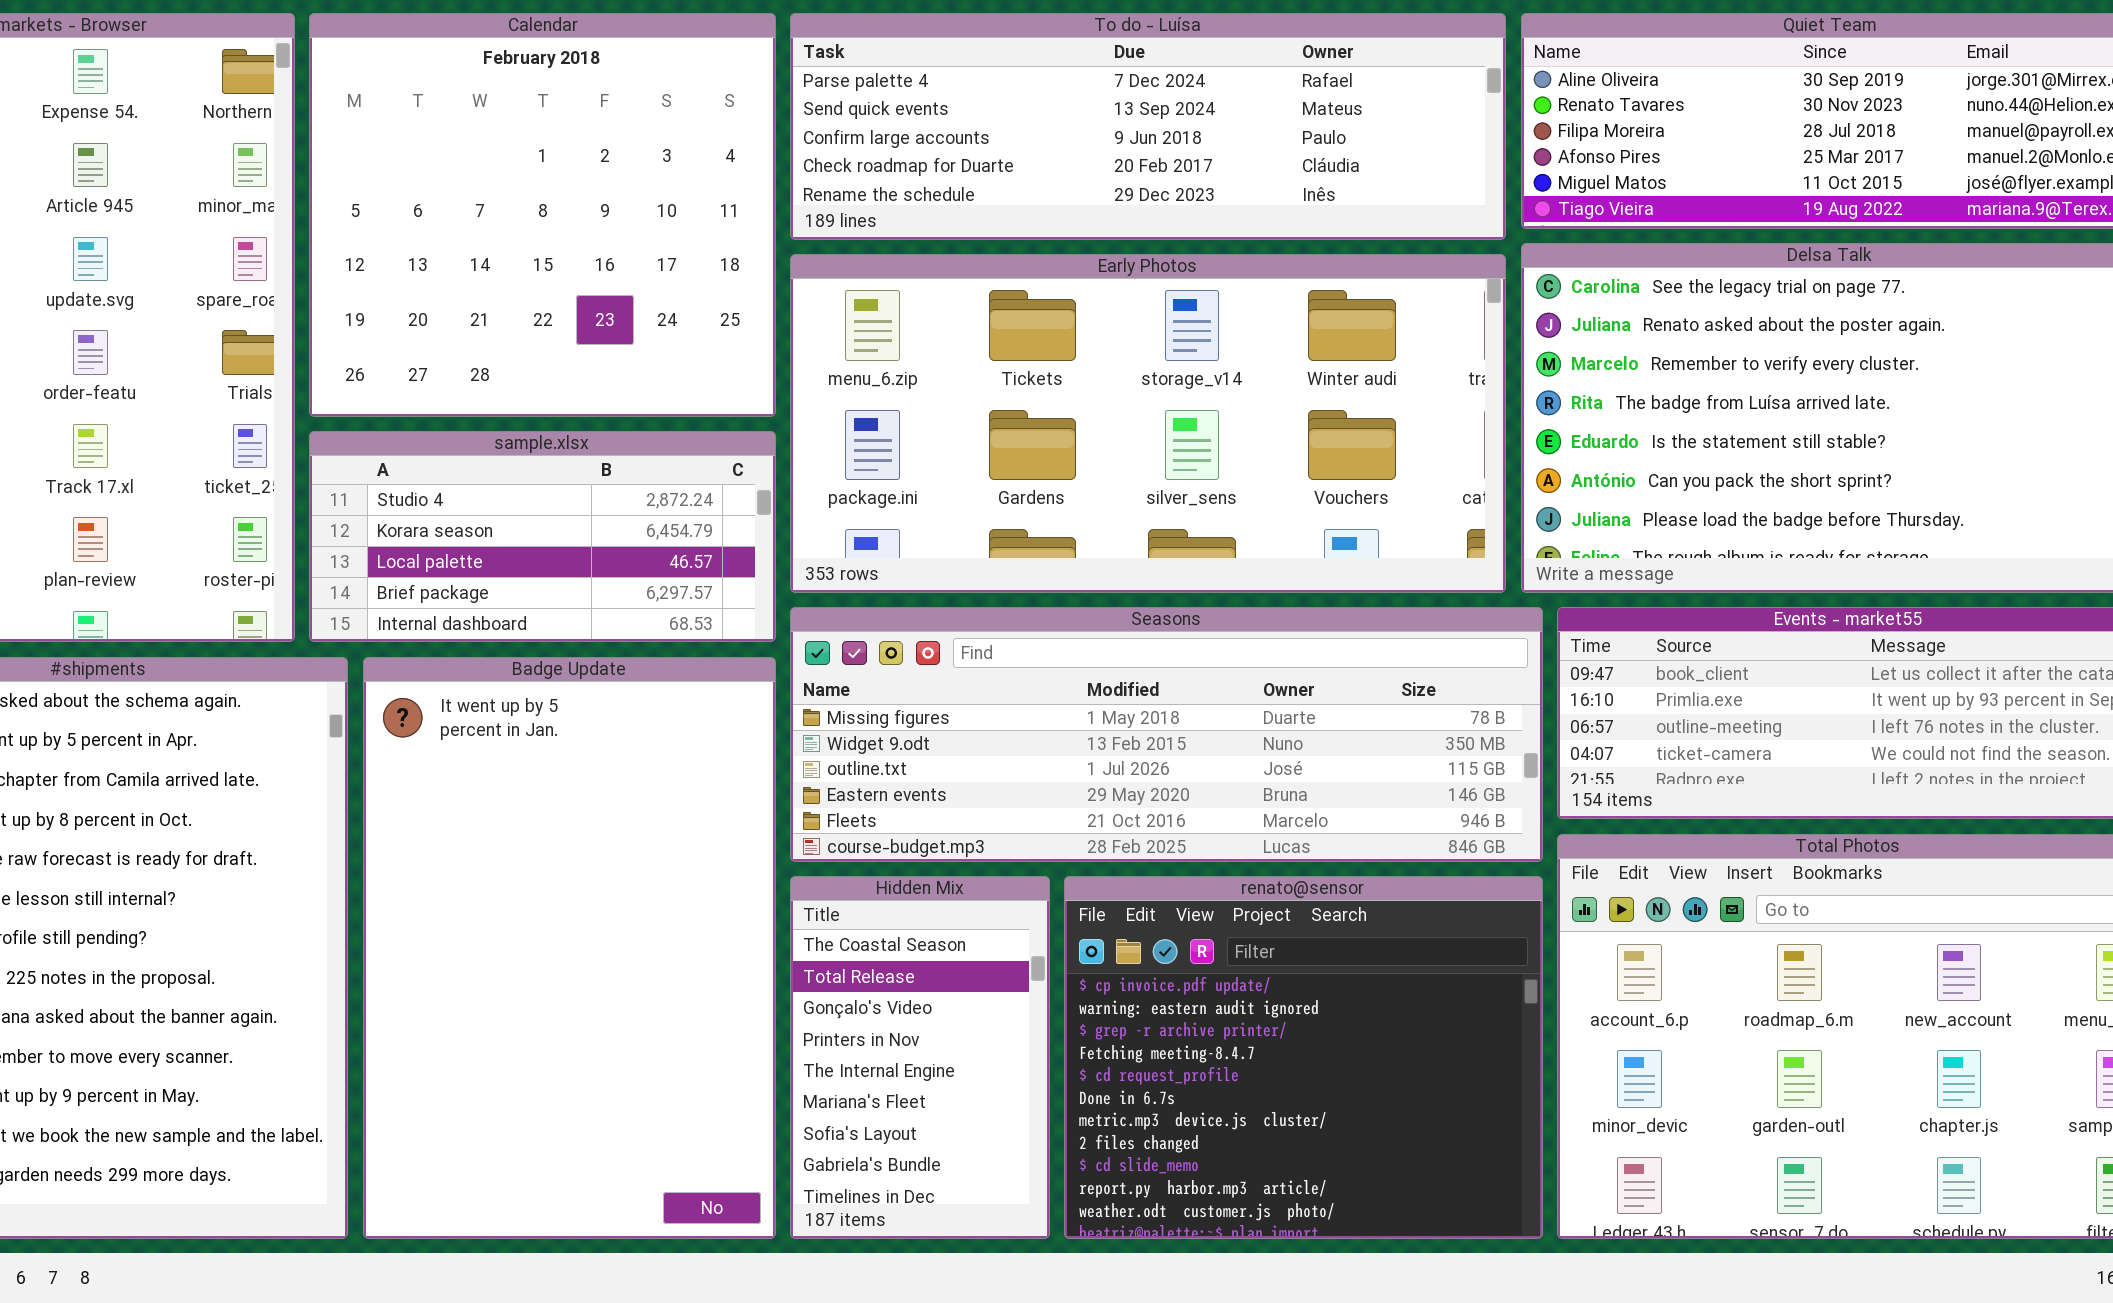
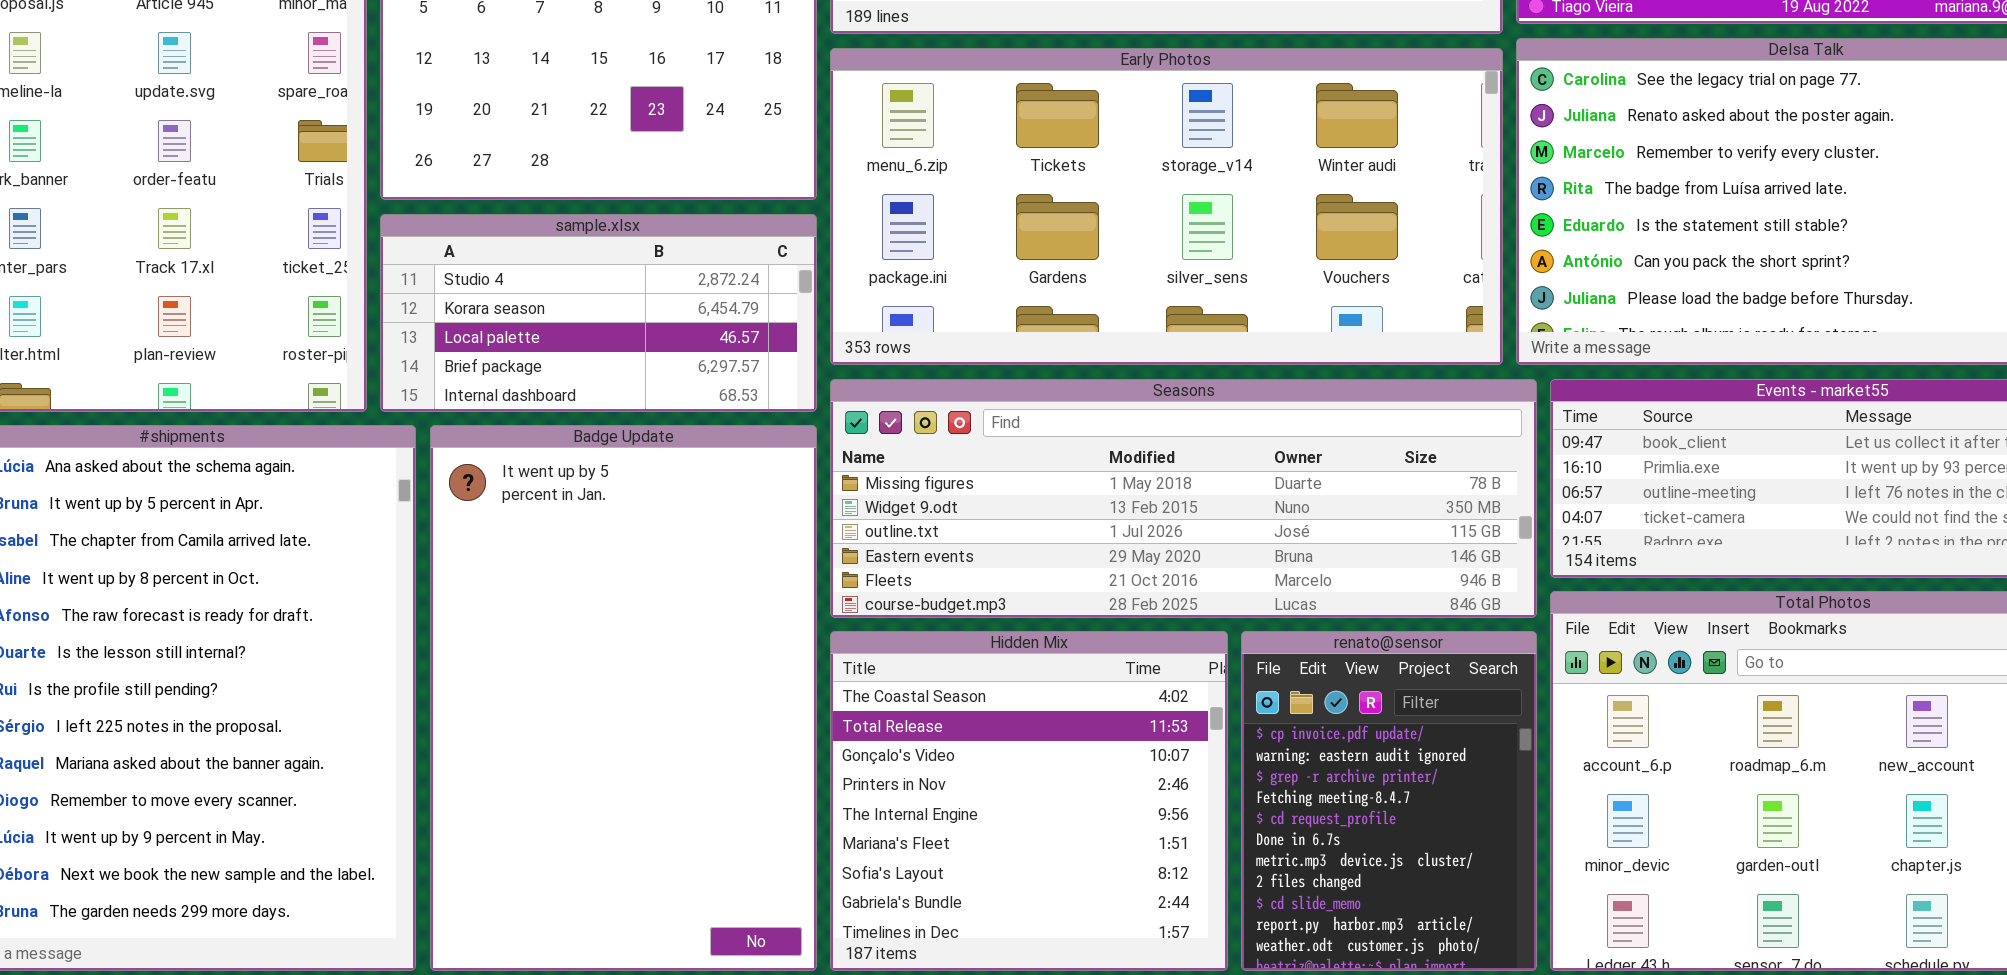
Hidden Mix: [790,876,1050,1239] -> [830,631,1228,971], resized
renato@sensor: [1064,876,1543,1239] -> [1241,631,1537,971], resized

